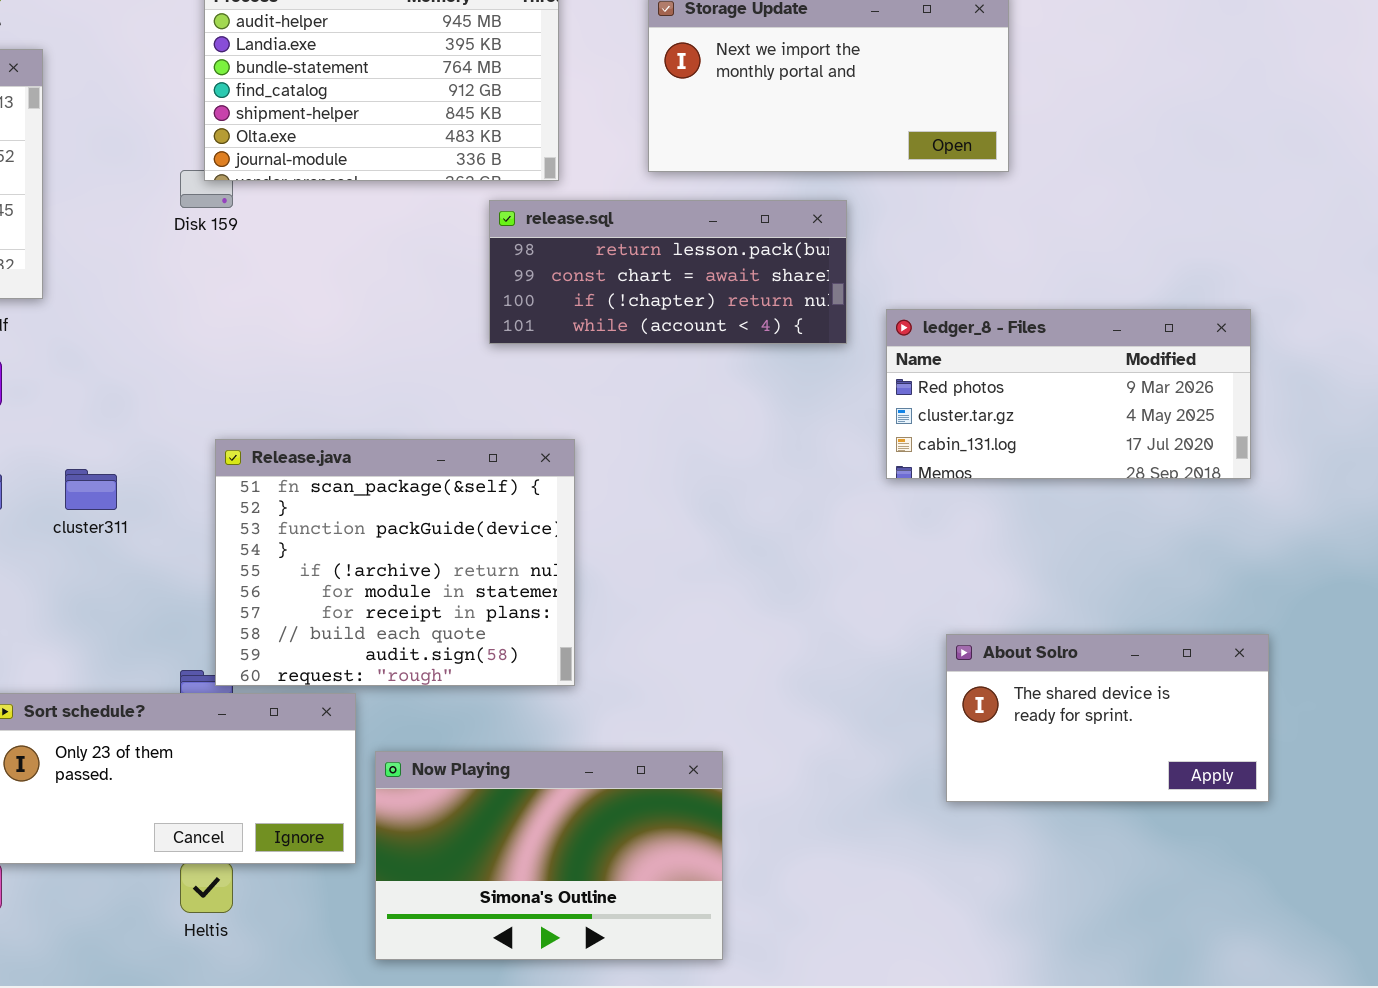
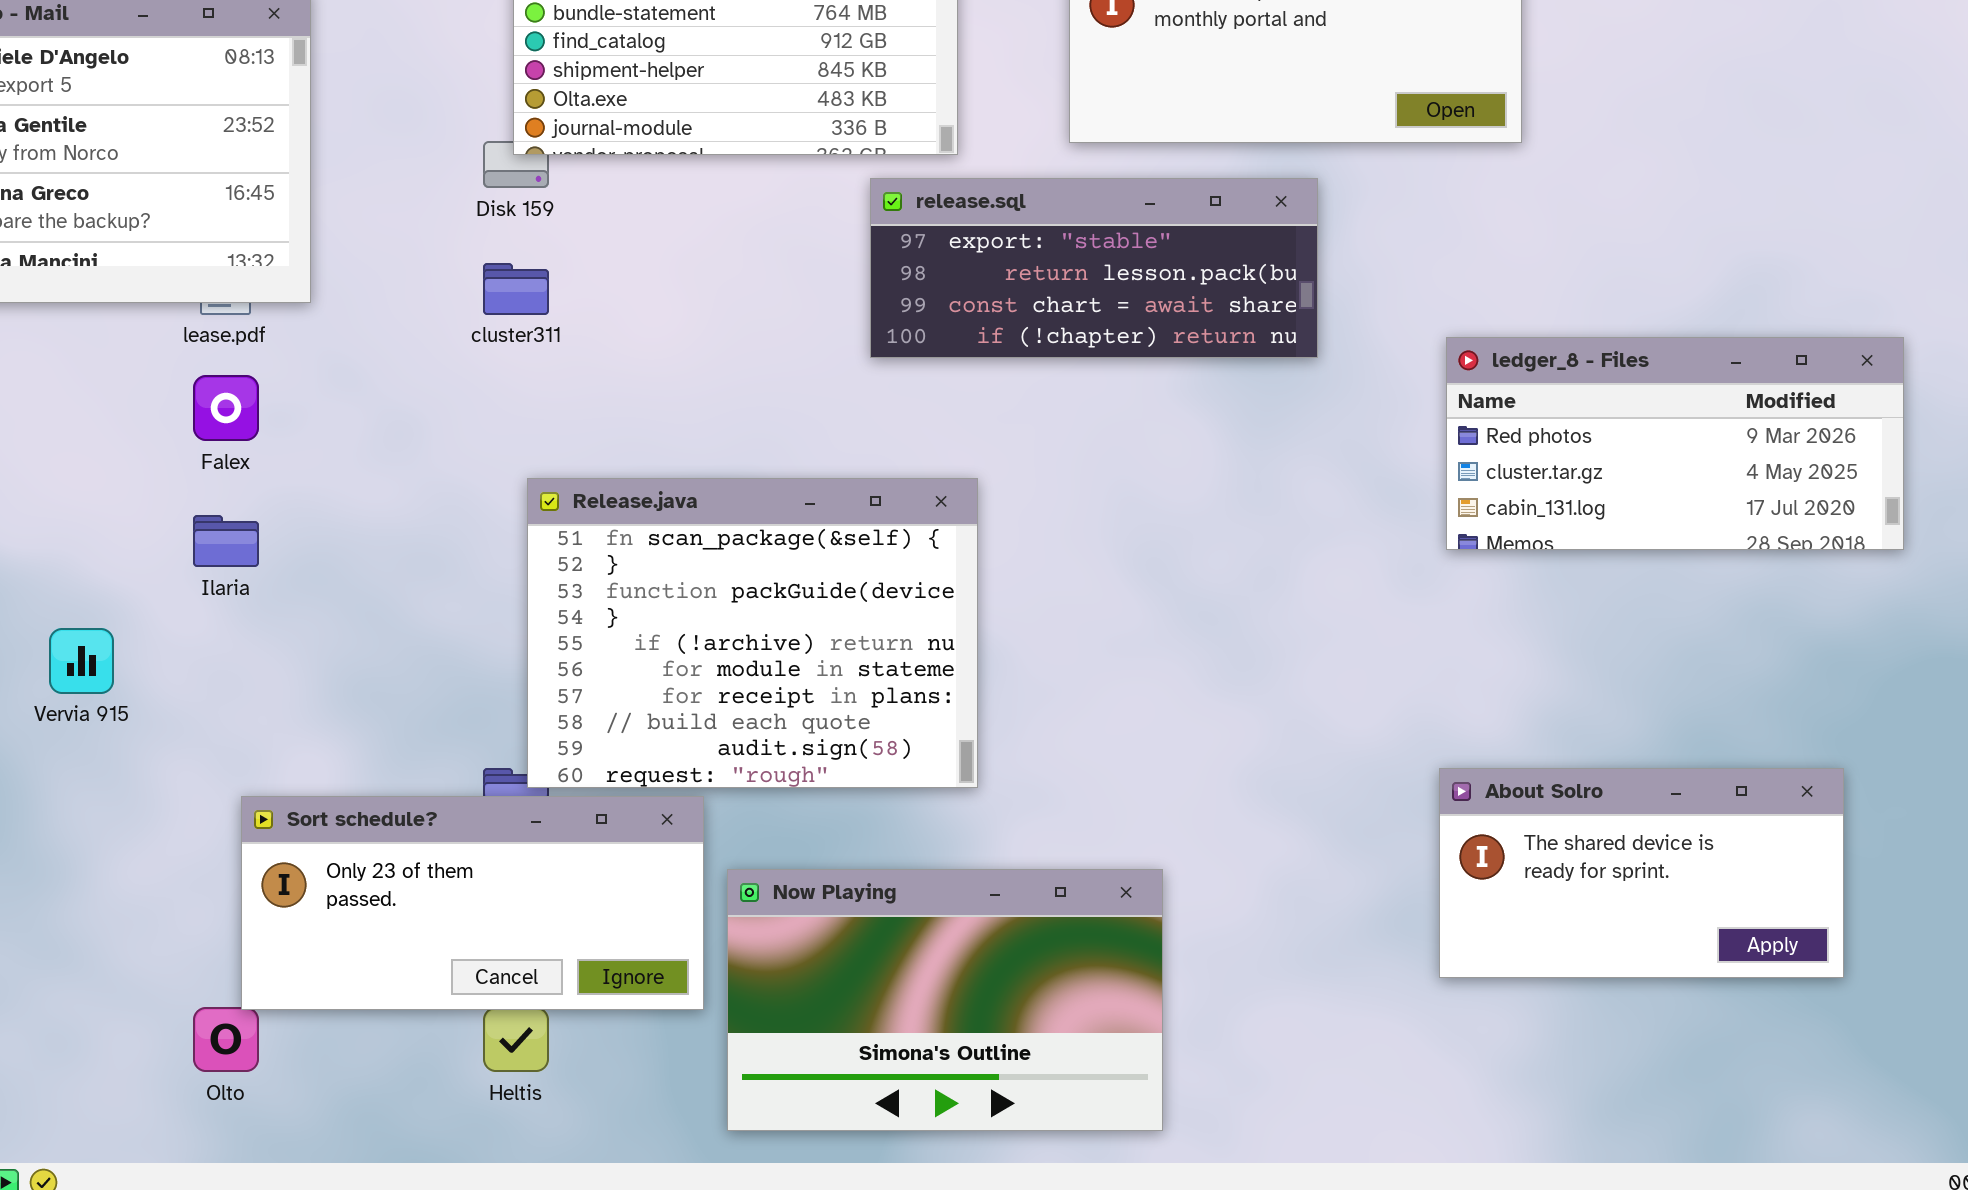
release.sql: [489,200,847,344] -> [870,178,1318,358], scrolled up 1 row
ledger_8 - Files: [886,309,1251,479] -> [1446,337,1904,550], moved
cluster311: [65,469,117,510] -> [483,263,549,315], moved
About Solro: [946,634,1269,802] -> [1439,768,1844,978], moved

